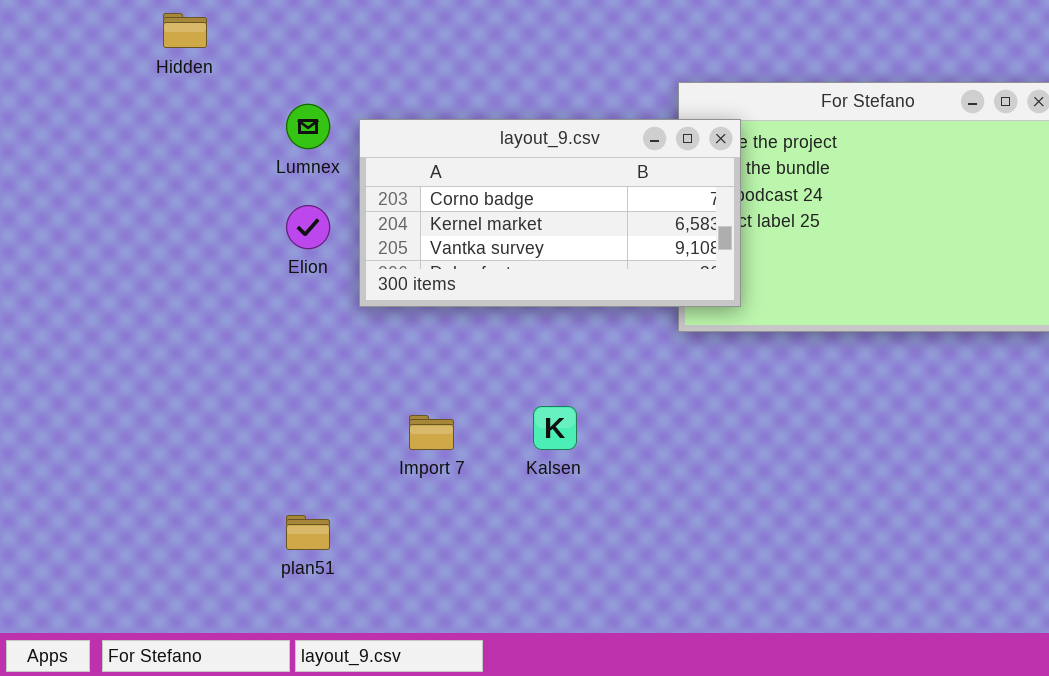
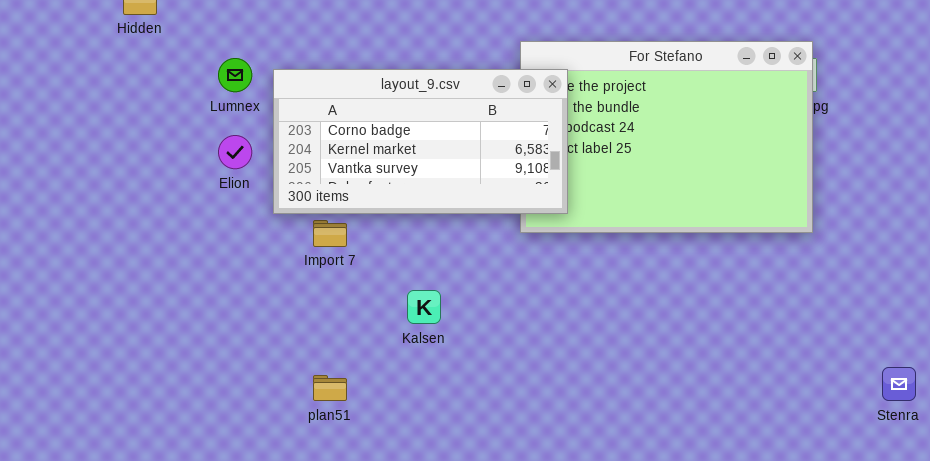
Import 7: [409,415,454,450] -> [313,220,347,247], moved
plan51: [286,515,330,550] -> [313,375,347,401], moved

